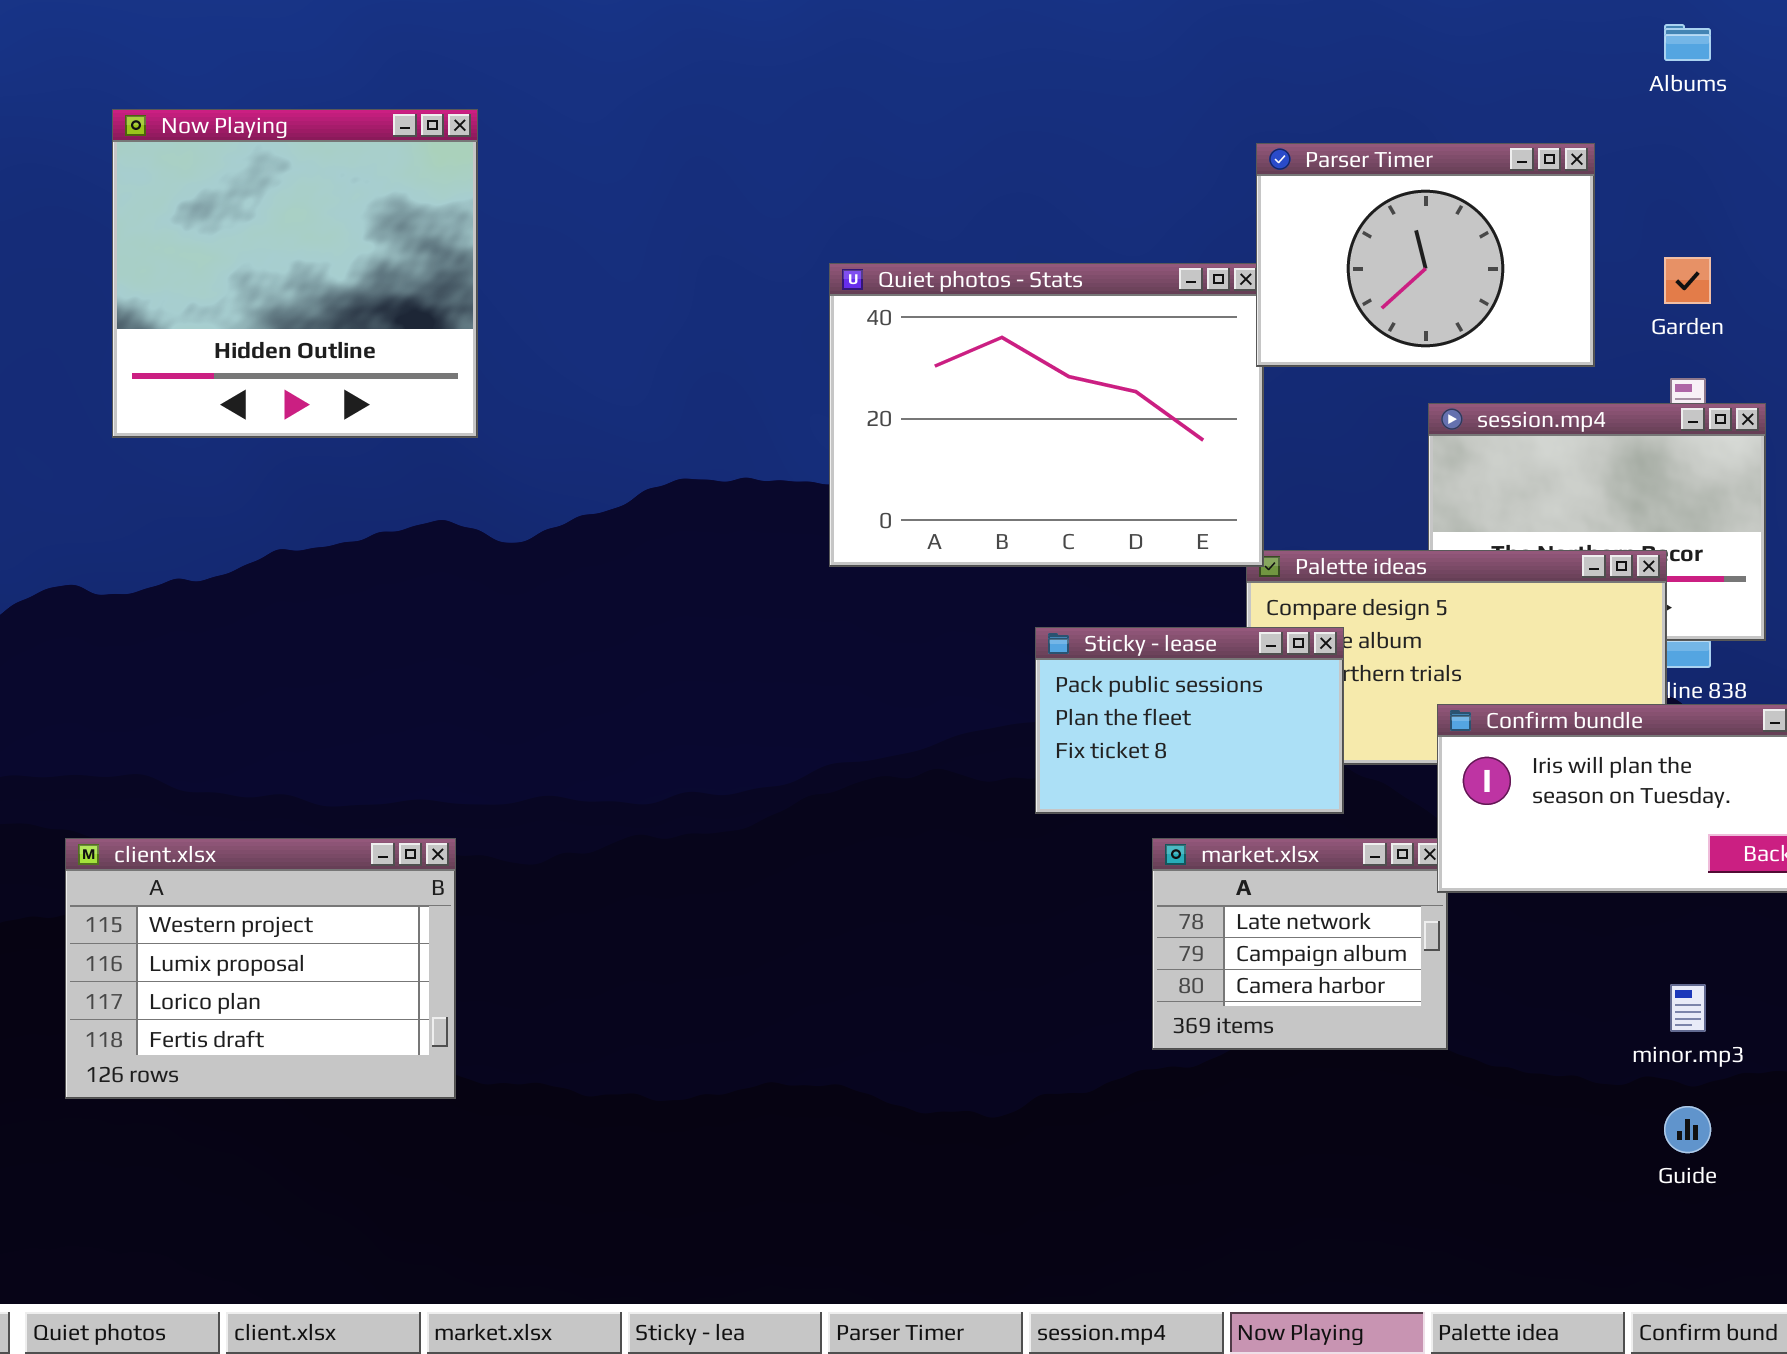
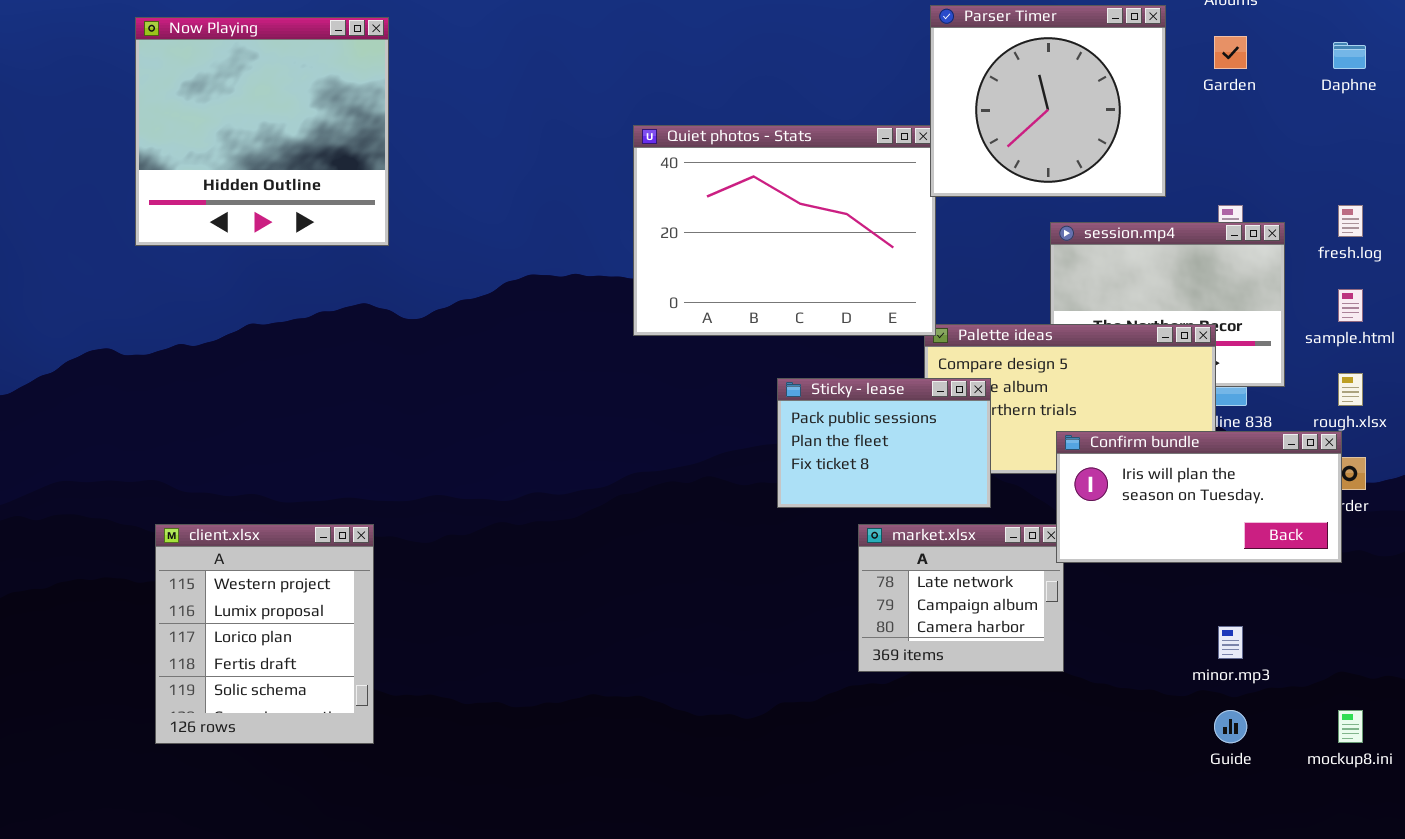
Parser Timer: [1256,143,1595,367] -> [930,5,1166,197], resized
Garden: [1664,257,1711,304] -> [1214,36,1247,69], moved
client.xlsx: [65,838,456,1099] -> [155,524,374,744], resized

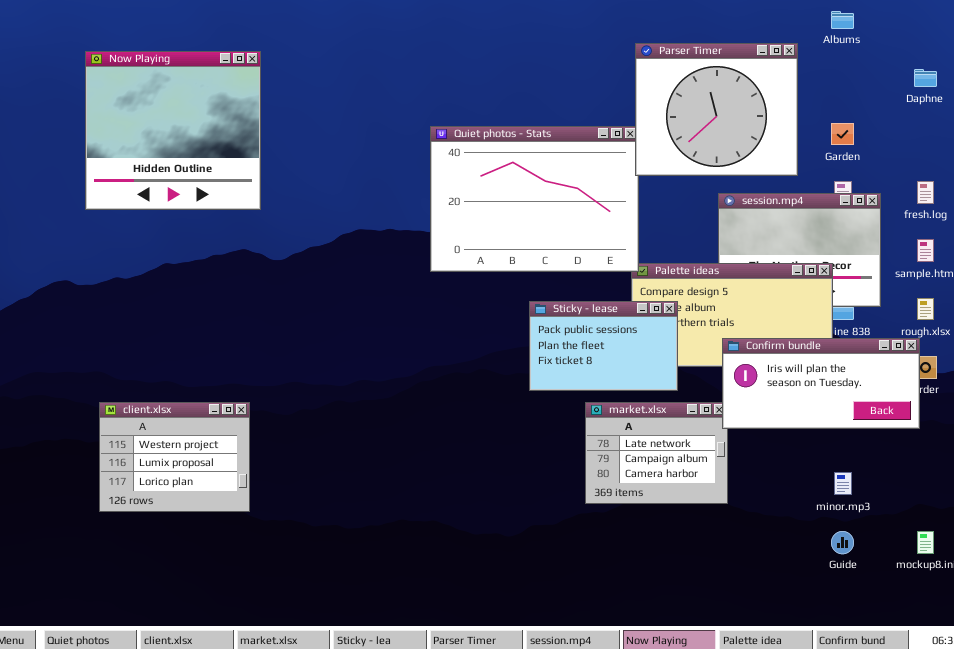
Garden: [1214,36,1247,69] -> [831,123,854,145], moved
client.xlsx: [155,524,374,744] -> [99,402,250,512], resized

